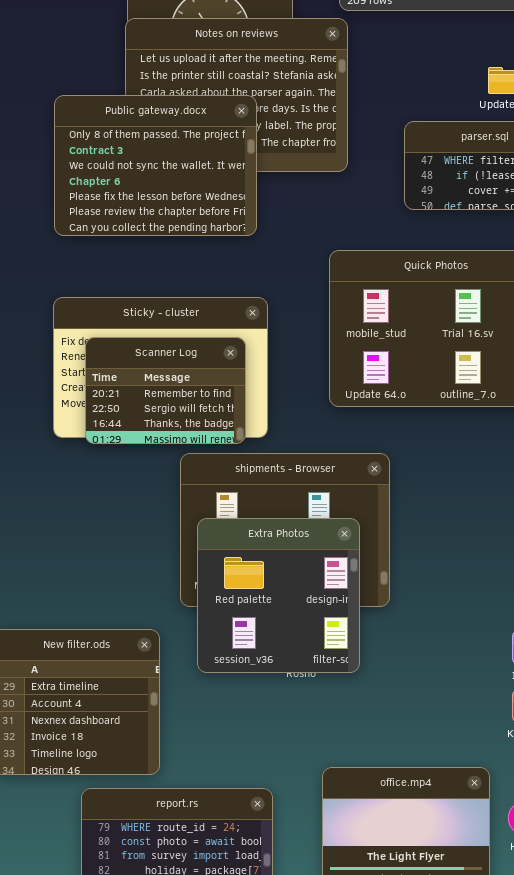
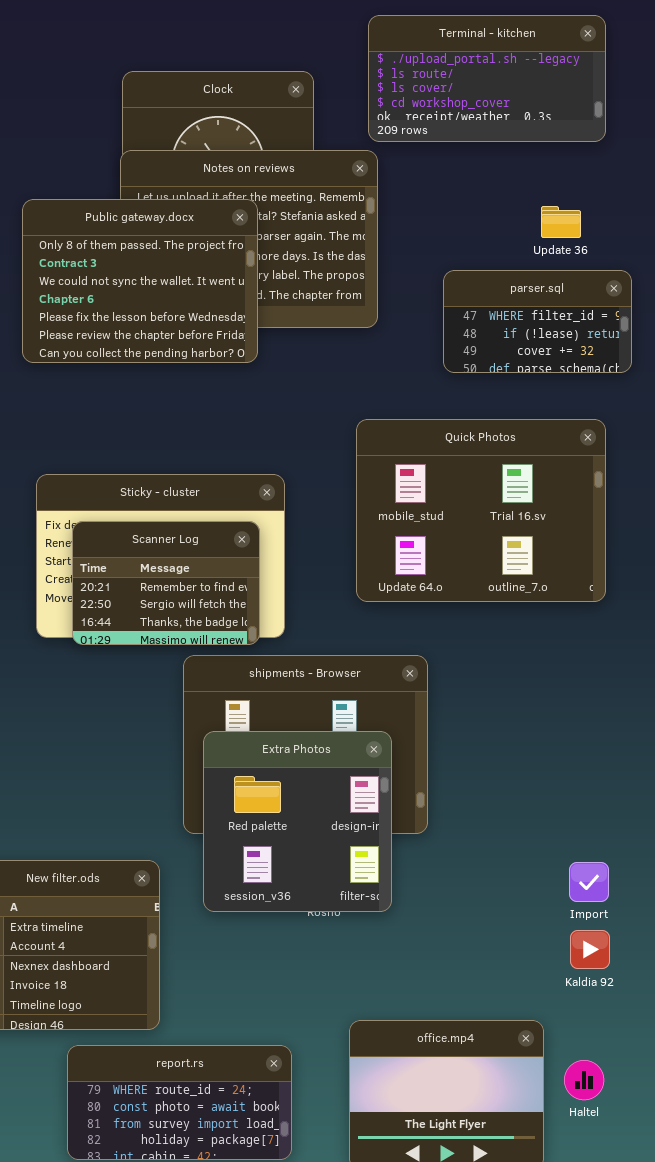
Public gateway.docx: [54,95,257,236] -> [22,199,258,363], moved

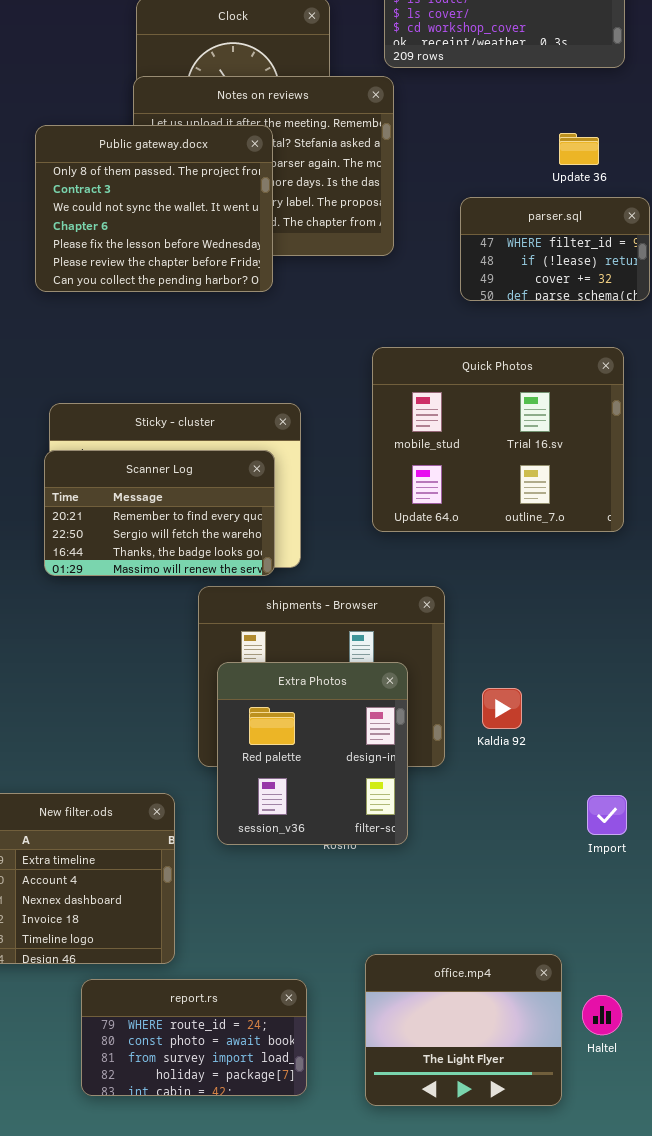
Scanner Log: [72,521,260,645] -> [44,450,275,576], resized
Kaldia 92: [570,930,610,969] -> [482,688,522,729], moved

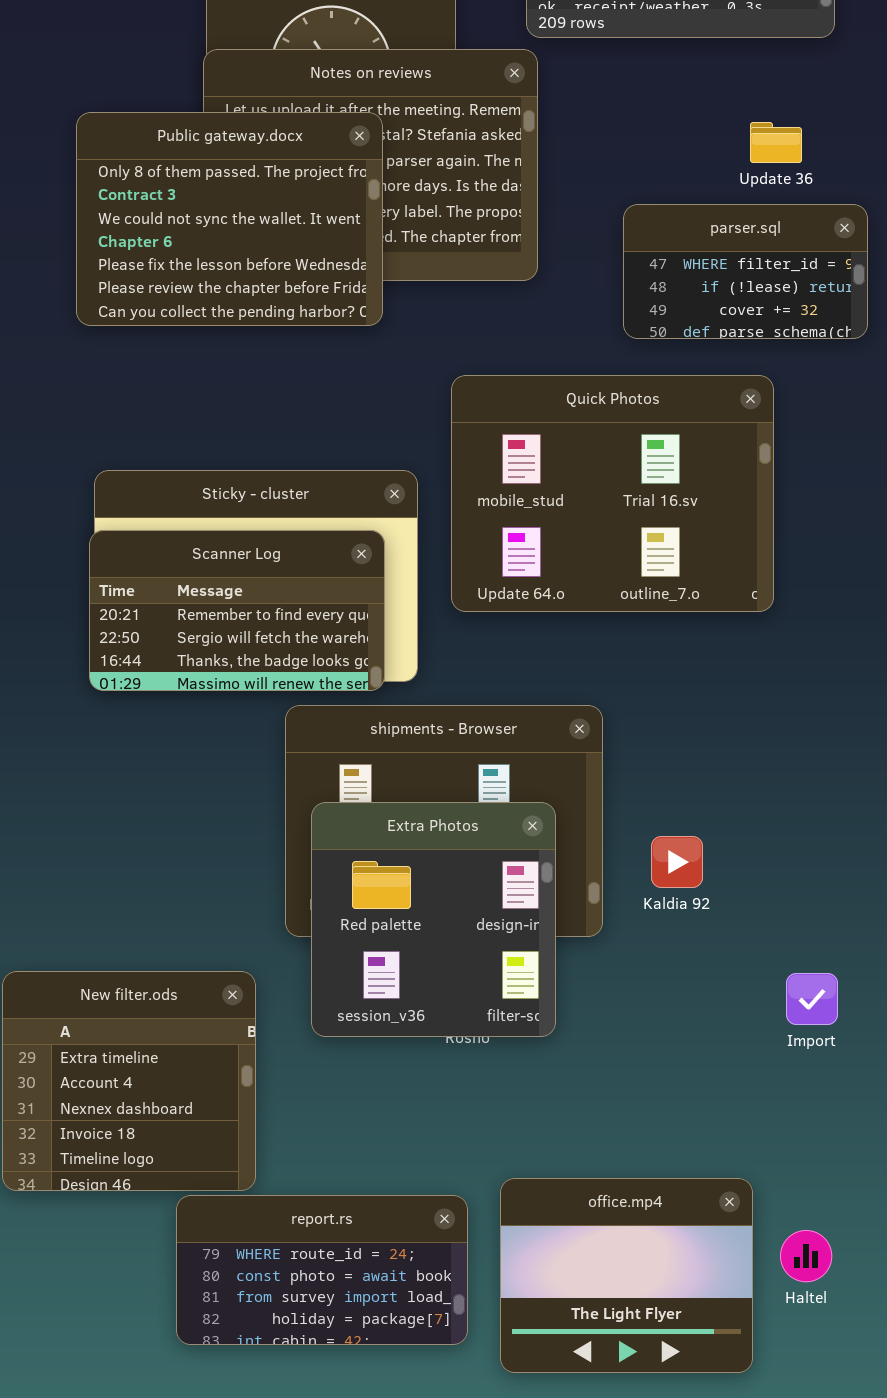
Quick Photos: [372,347,624,532] -> [451,375,774,612], moved
report.rs: [81,979,307,1096] -> [176,1195,468,1345], moved

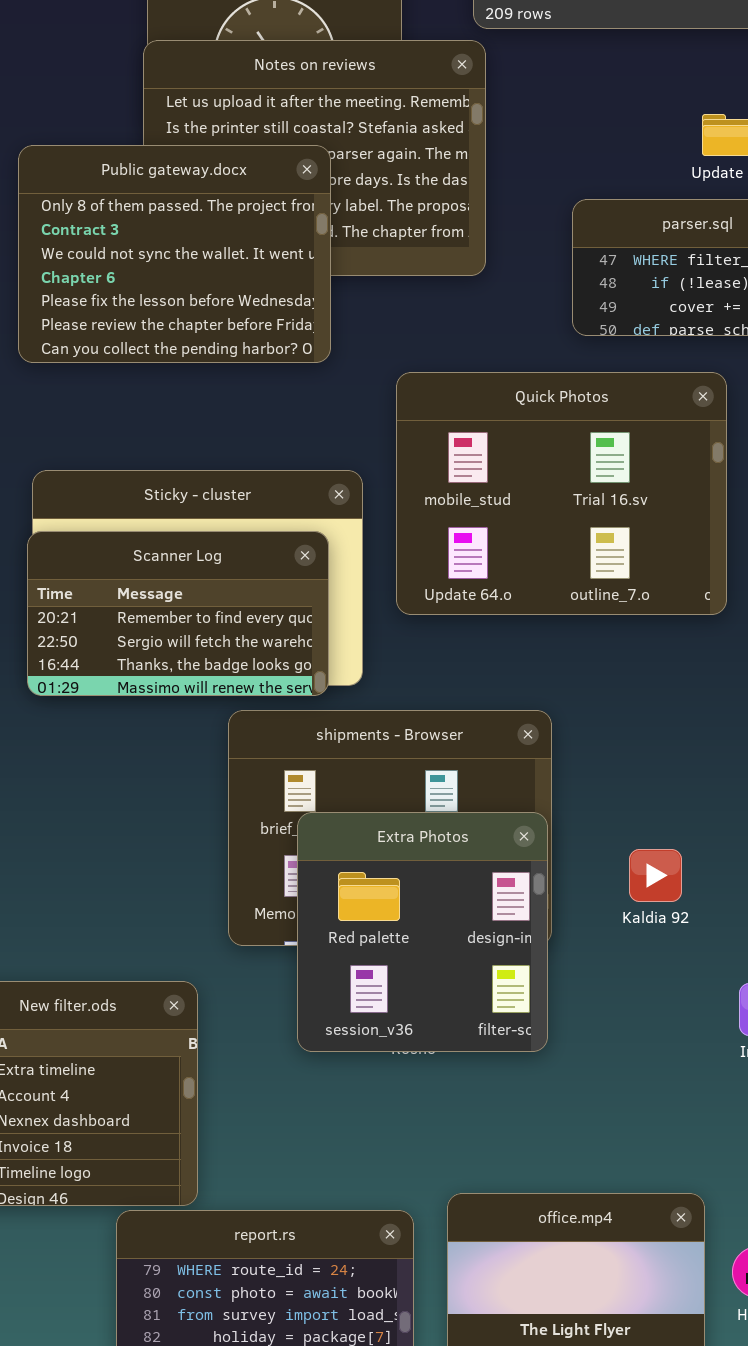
Public gateway.docx: [76,112,383,326] -> [18,145,331,363], moved
Extra Photos: [311,802,556,1037] -> [297,812,548,1052], moved
Kaldia 92: [651,836,703,888] -> [629,849,682,902], moved

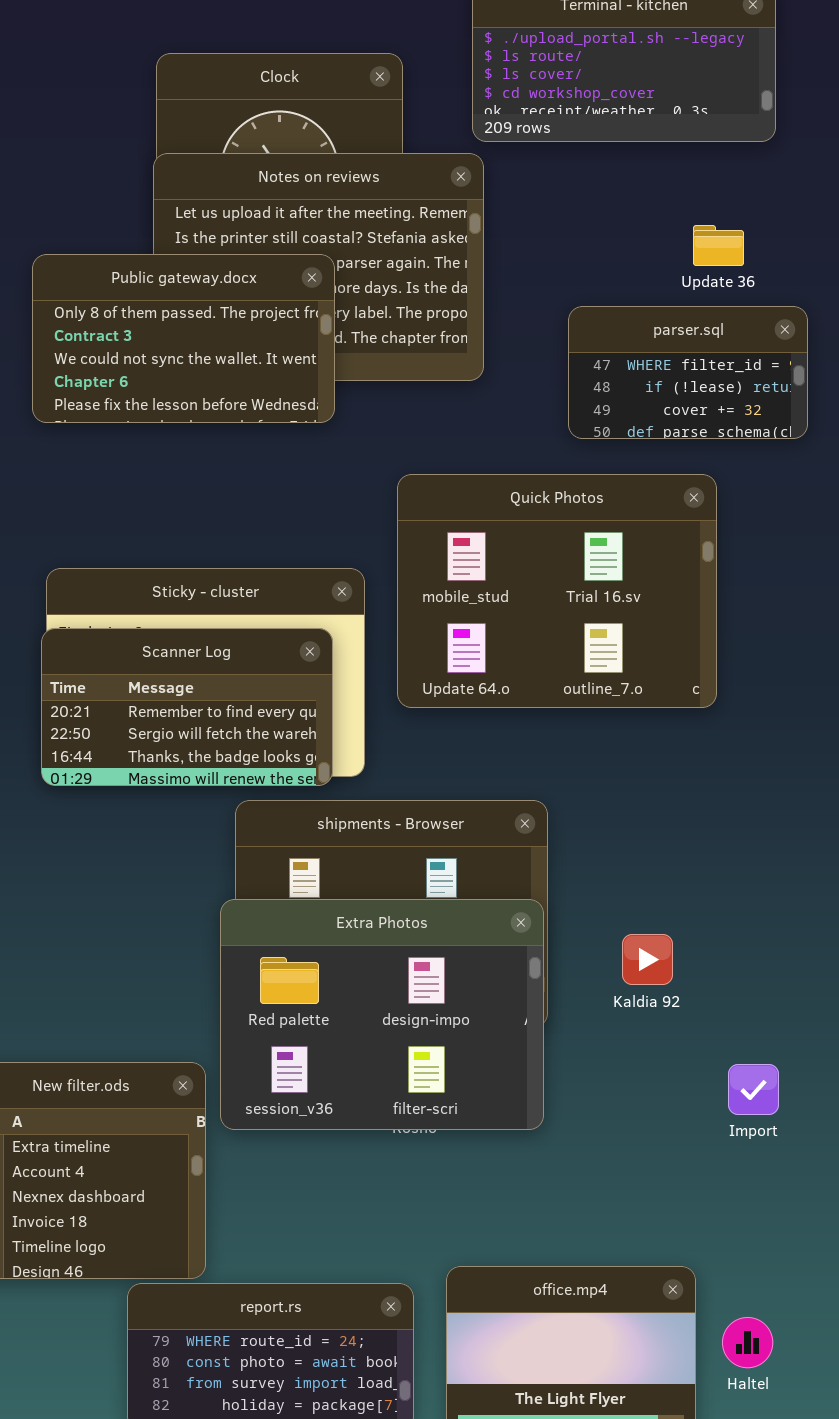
Public gateway.docx: [18,145,331,363] -> [32,254,335,423], resized
Extra Photos: [297,812,548,1052] -> [220,899,544,1130], resized

